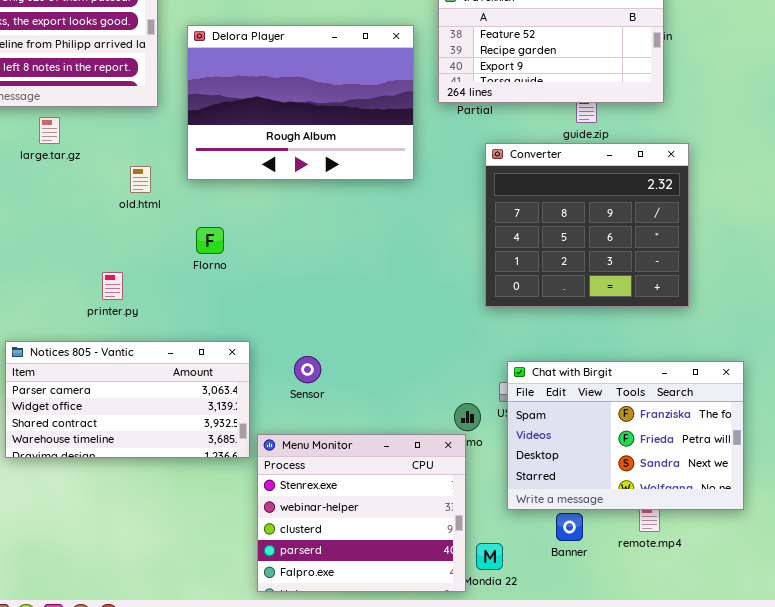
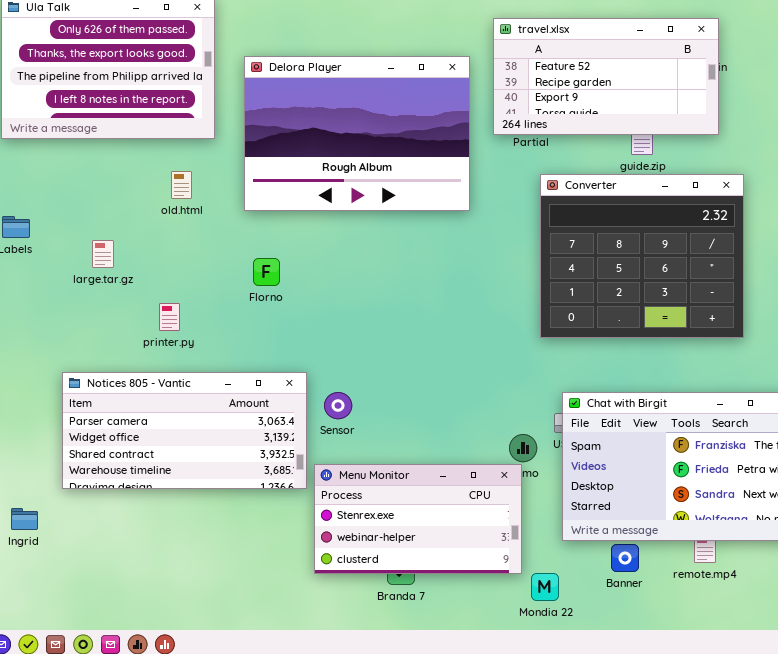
large.tar.gz: [39,117,60,144] -> [92,240,114,268], moved
old.html: [130,166,151,193] -> [171,171,192,199], moved
Sensor: [294,356,321,383] -> [324,392,352,419], moved
Menu Monitor: [257,434,466,592] -> [314,464,522,574], resized

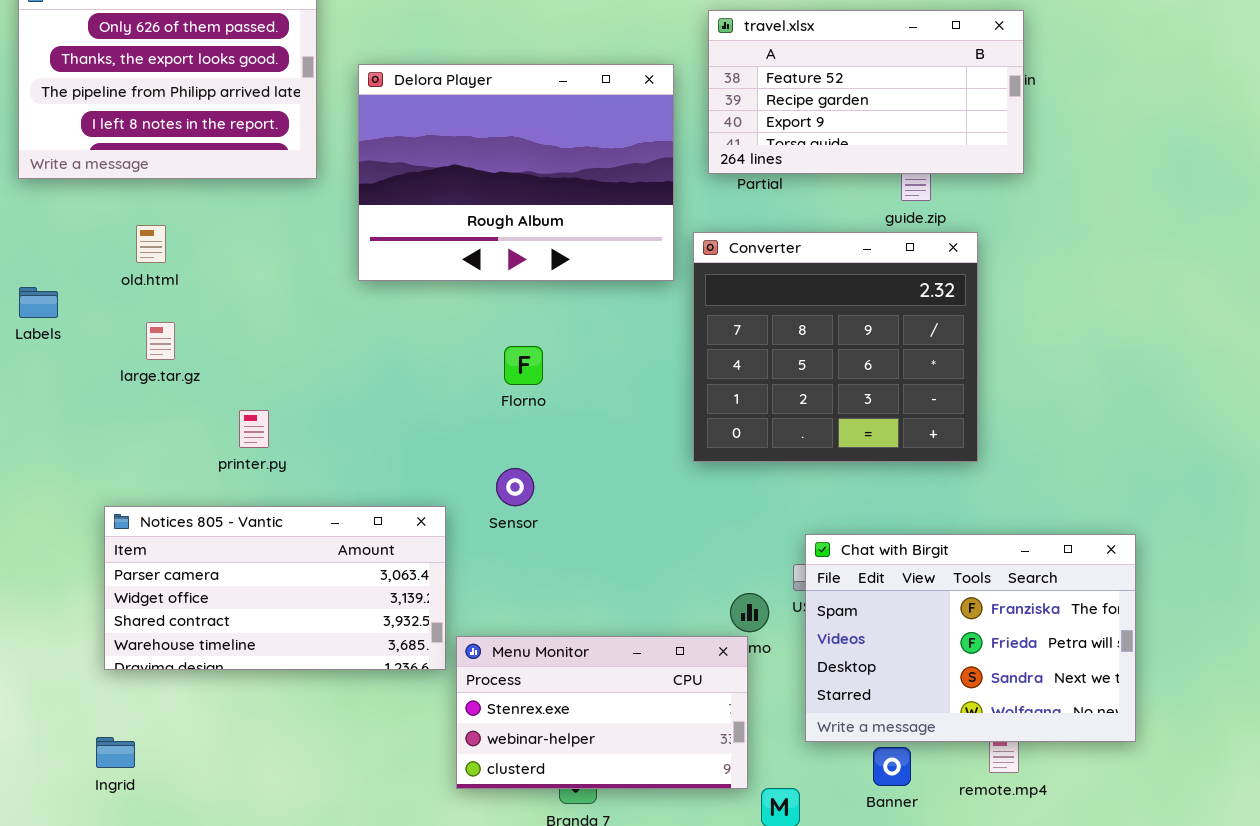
old.html: [171,171,192,199] -> [136,225,166,263], moved
Converter: [540,174,744,338] -> [693,232,978,462], moved
Florno: [253,258,280,286] -> [504,346,543,385], moved
Sensor: [324,392,352,419] -> [496,468,534,506], moved
Ingrid: [11,508,38,530] -> [96,737,135,768], moved

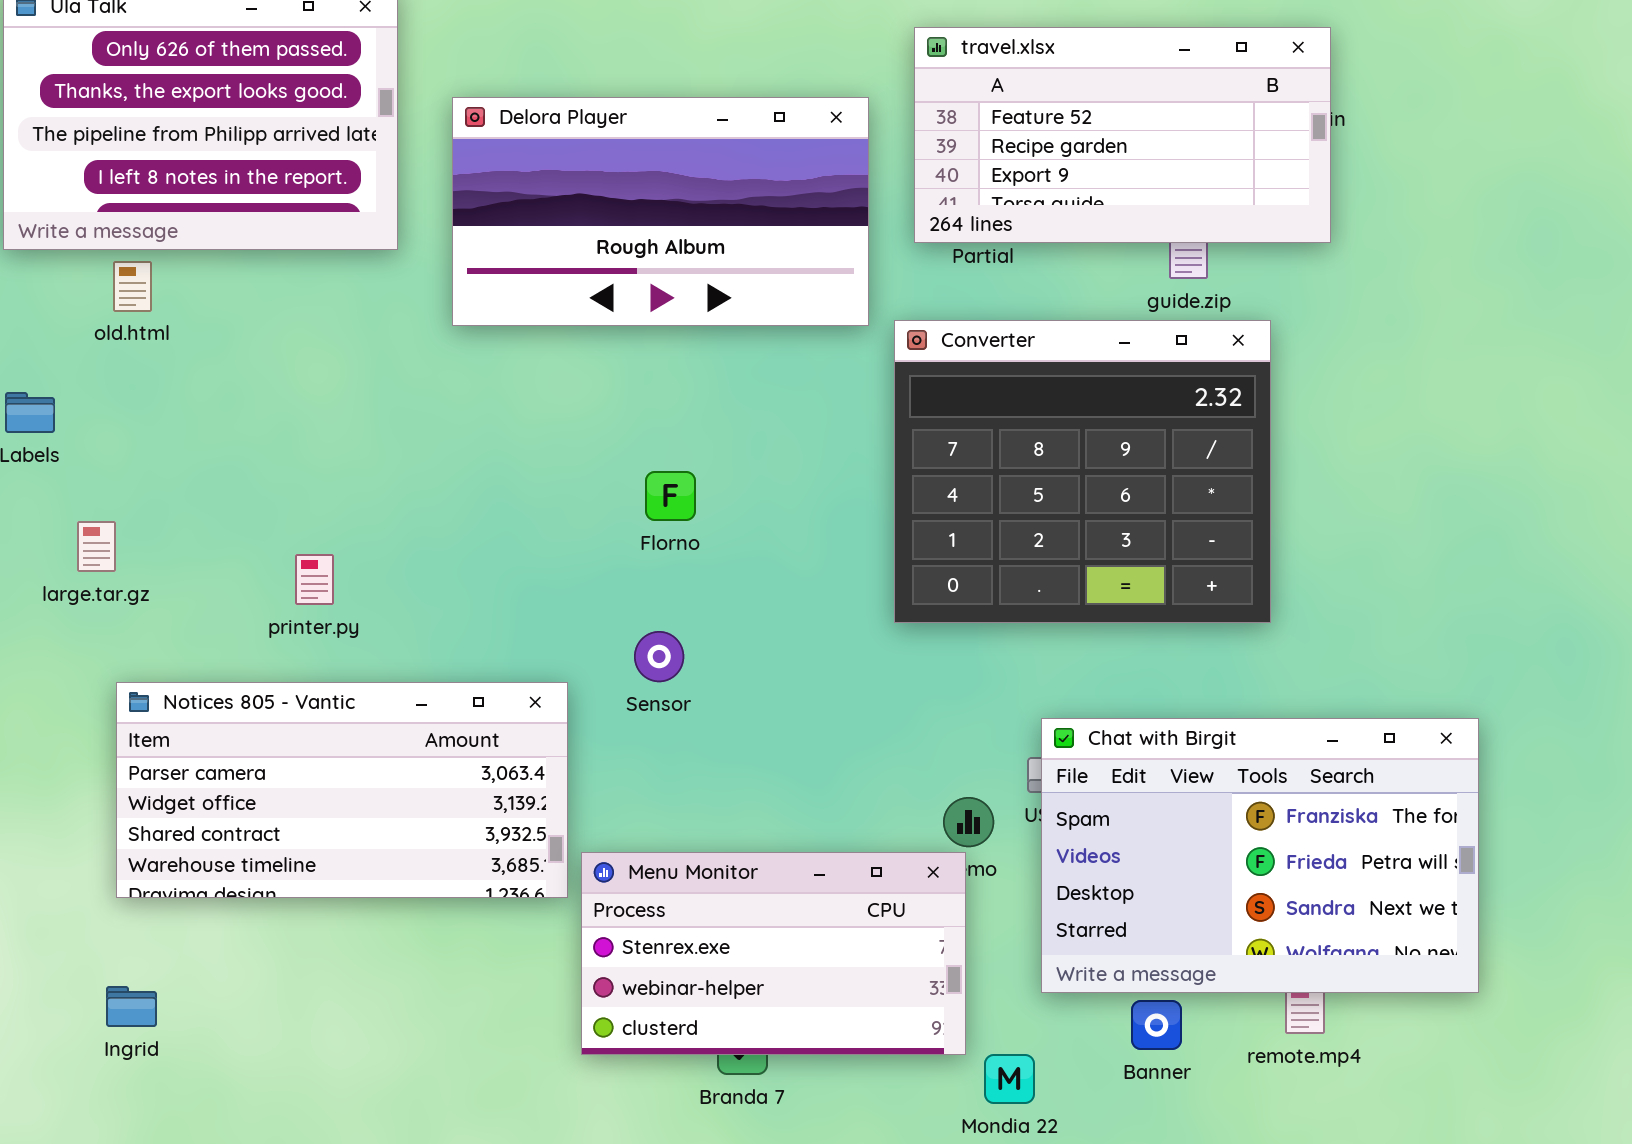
Delora Player: [358,64,674,281] -> [452,97,869,326], resized
old.html: [136,225,166,263] -> [113,261,152,312], moved
large.tar.gz: [146,322,175,360] -> [77,521,116,572], moved

